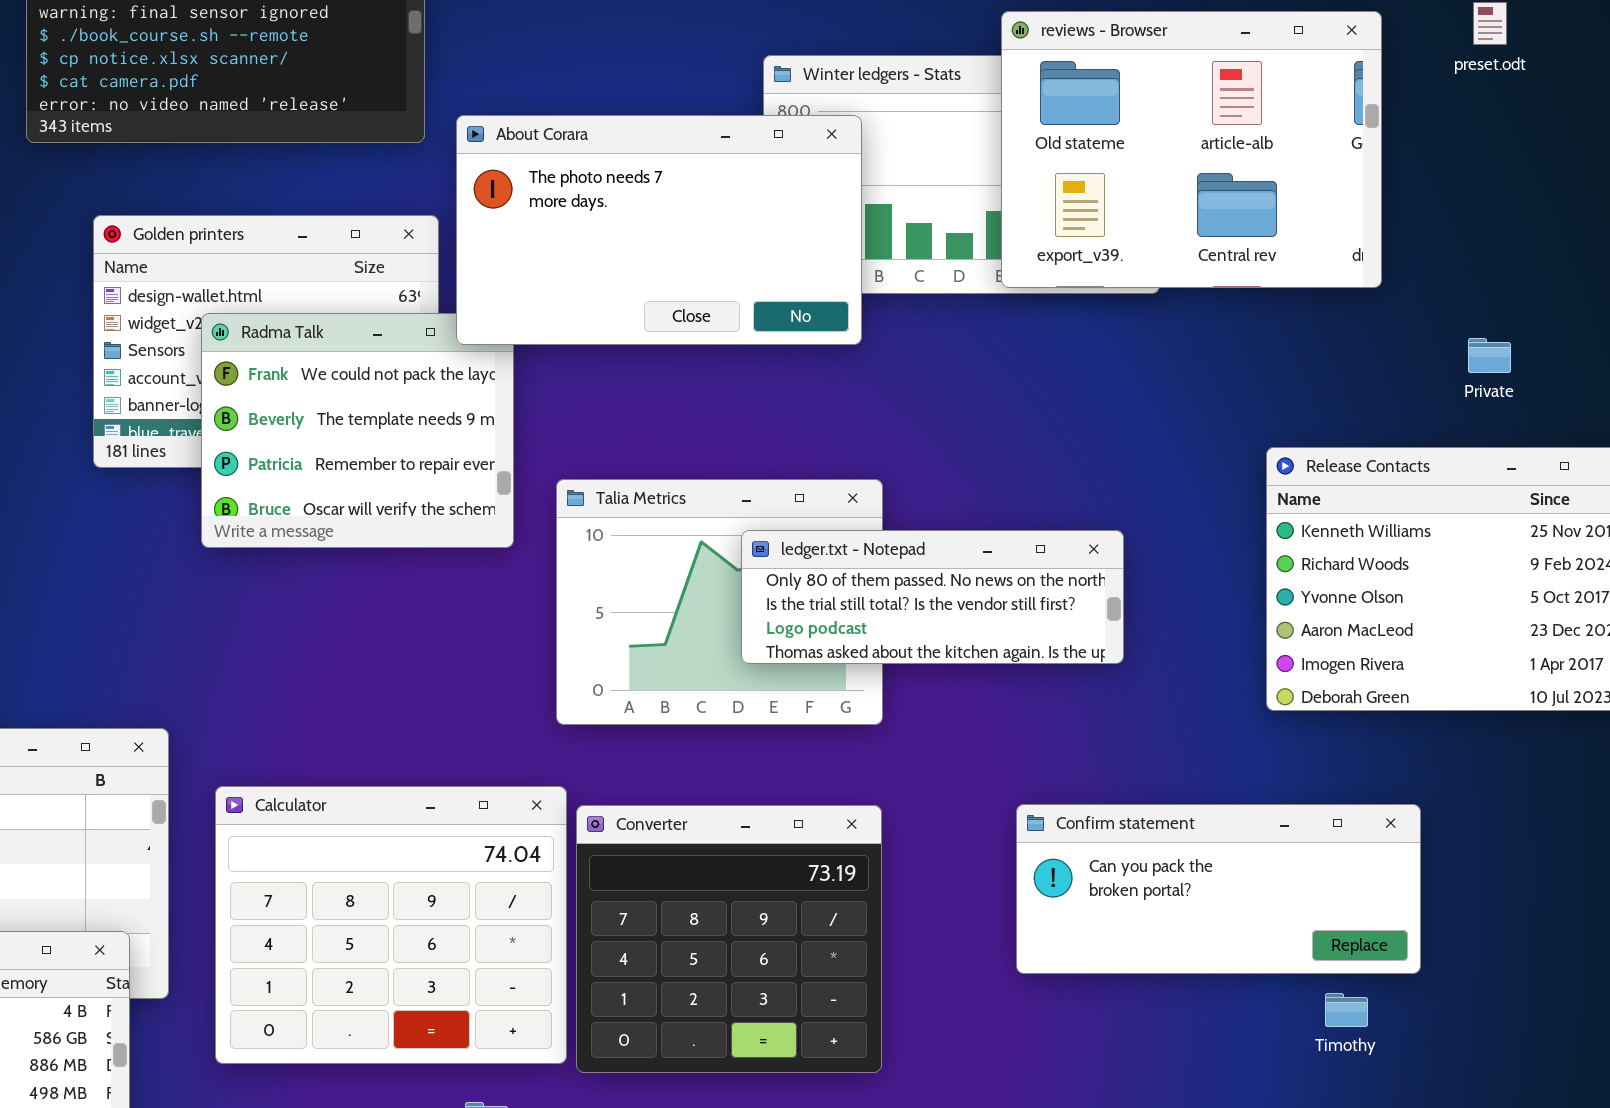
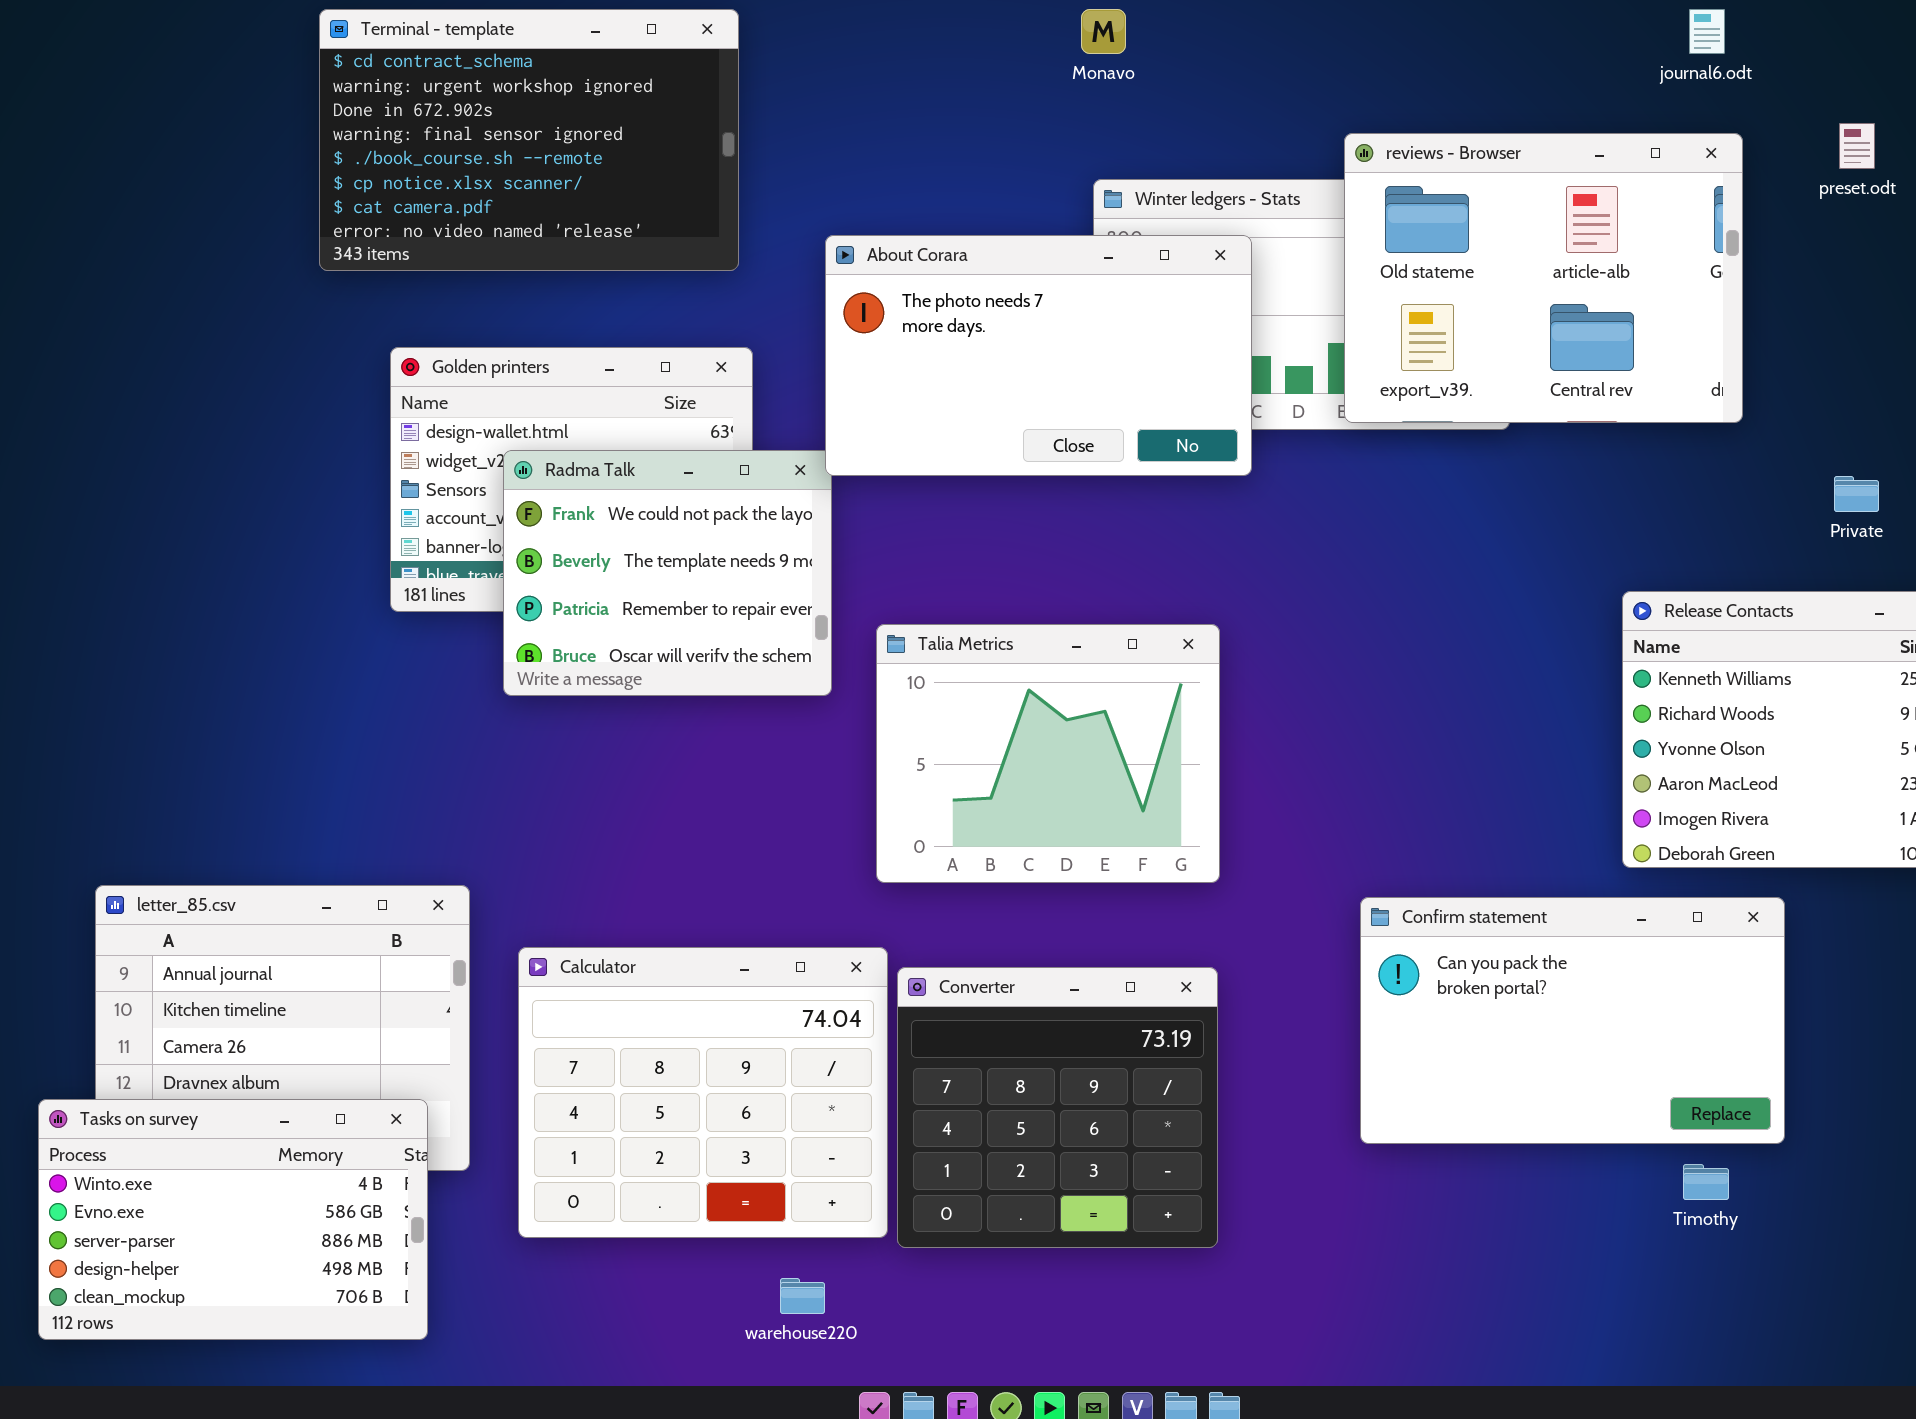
About Corara: [456,115,862,345] -> [825,235,1252,476], moved
ledger.txt - Notepad: [741,530,1124,664] -> none, closed
Confirm statement: [1016,804,1421,974] -> [1360,897,1785,1144], resized

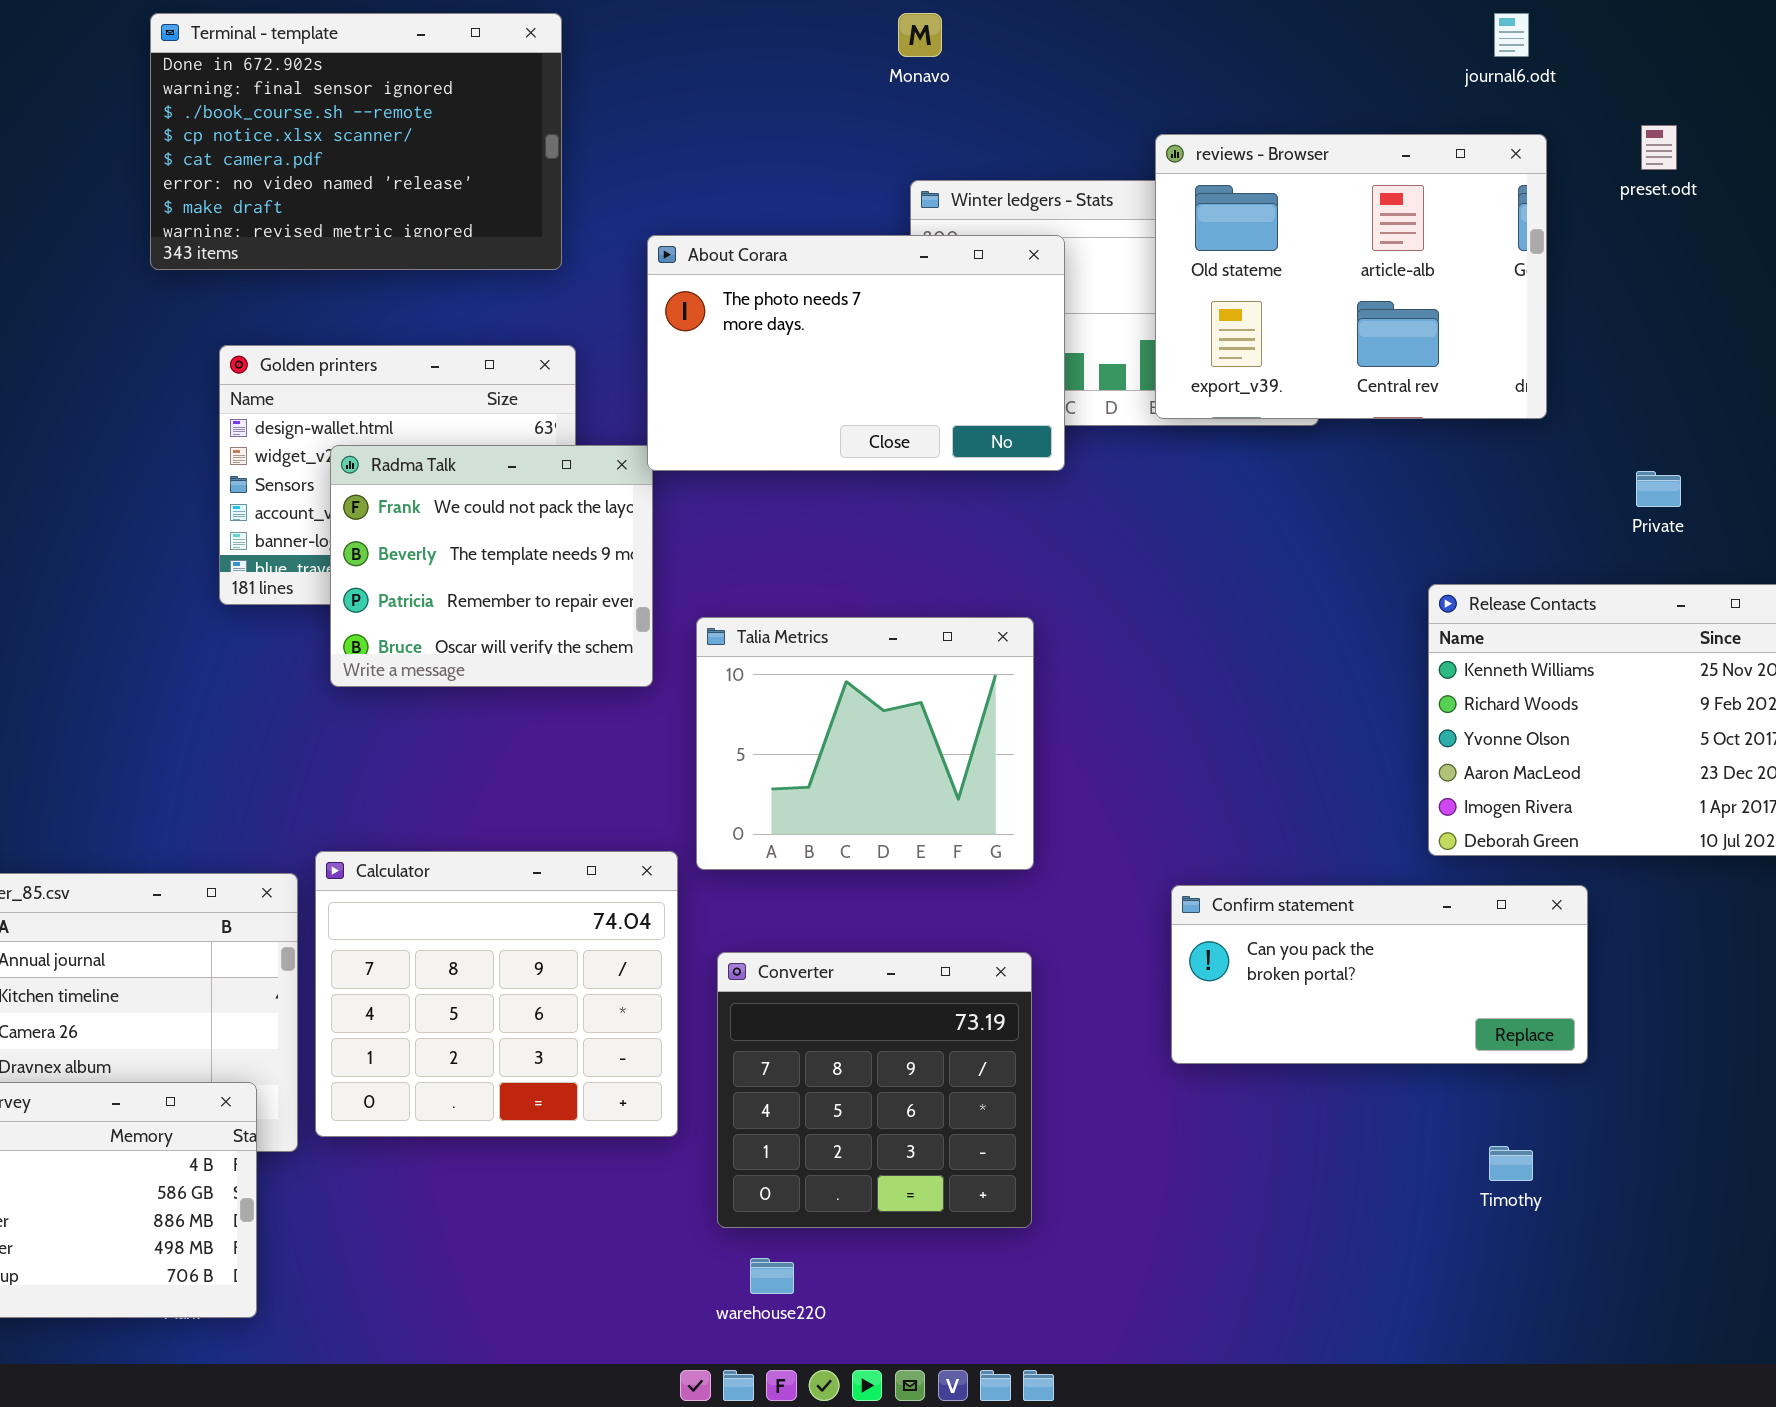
Terminal - template: [319,9,739,271] -> [150,13,562,270], scrolled down 2 rows
Confirm statement: [1360,897,1785,1144] -> [1171,885,1588,1064], resized
Calculator: [518,947,888,1238] -> [315,851,678,1137], moved
warehouse220: [780,1278,825,1314] -> [750,1258,794,1294], moved

